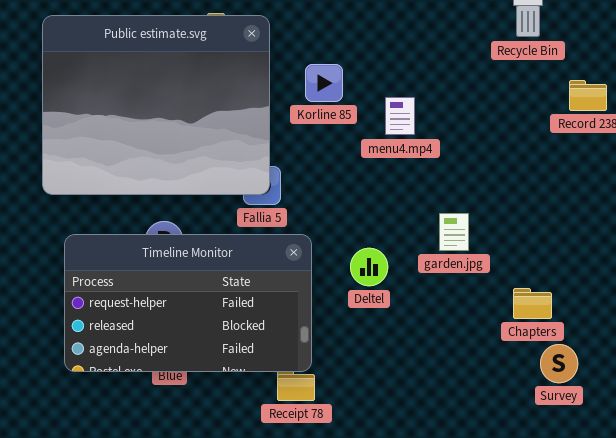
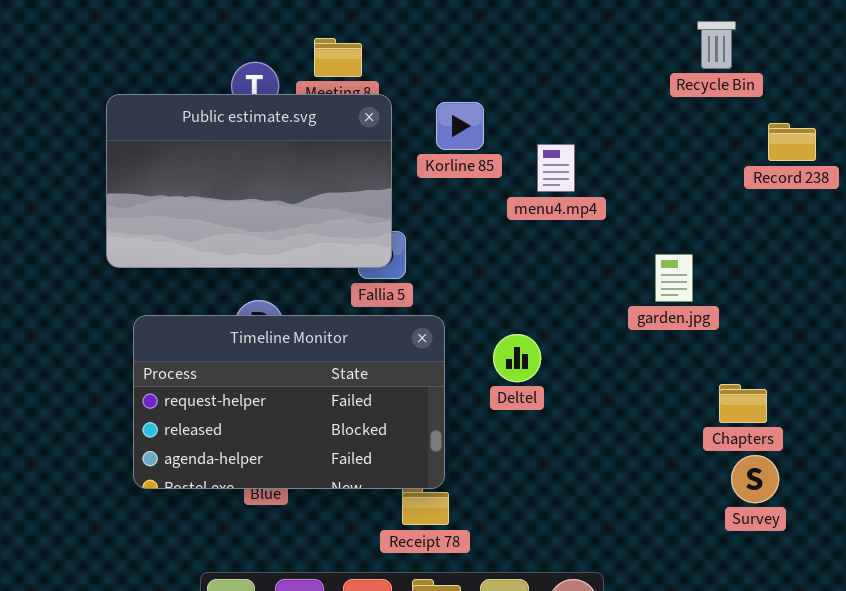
Public estimate.svg: [42,15,270,195] -> [106,94,392,268], resized
garden.jpg: [439,213,469,251] -> [655,254,693,302], moved
Chapters: [513,288,552,319] -> [719,384,767,423], moved

